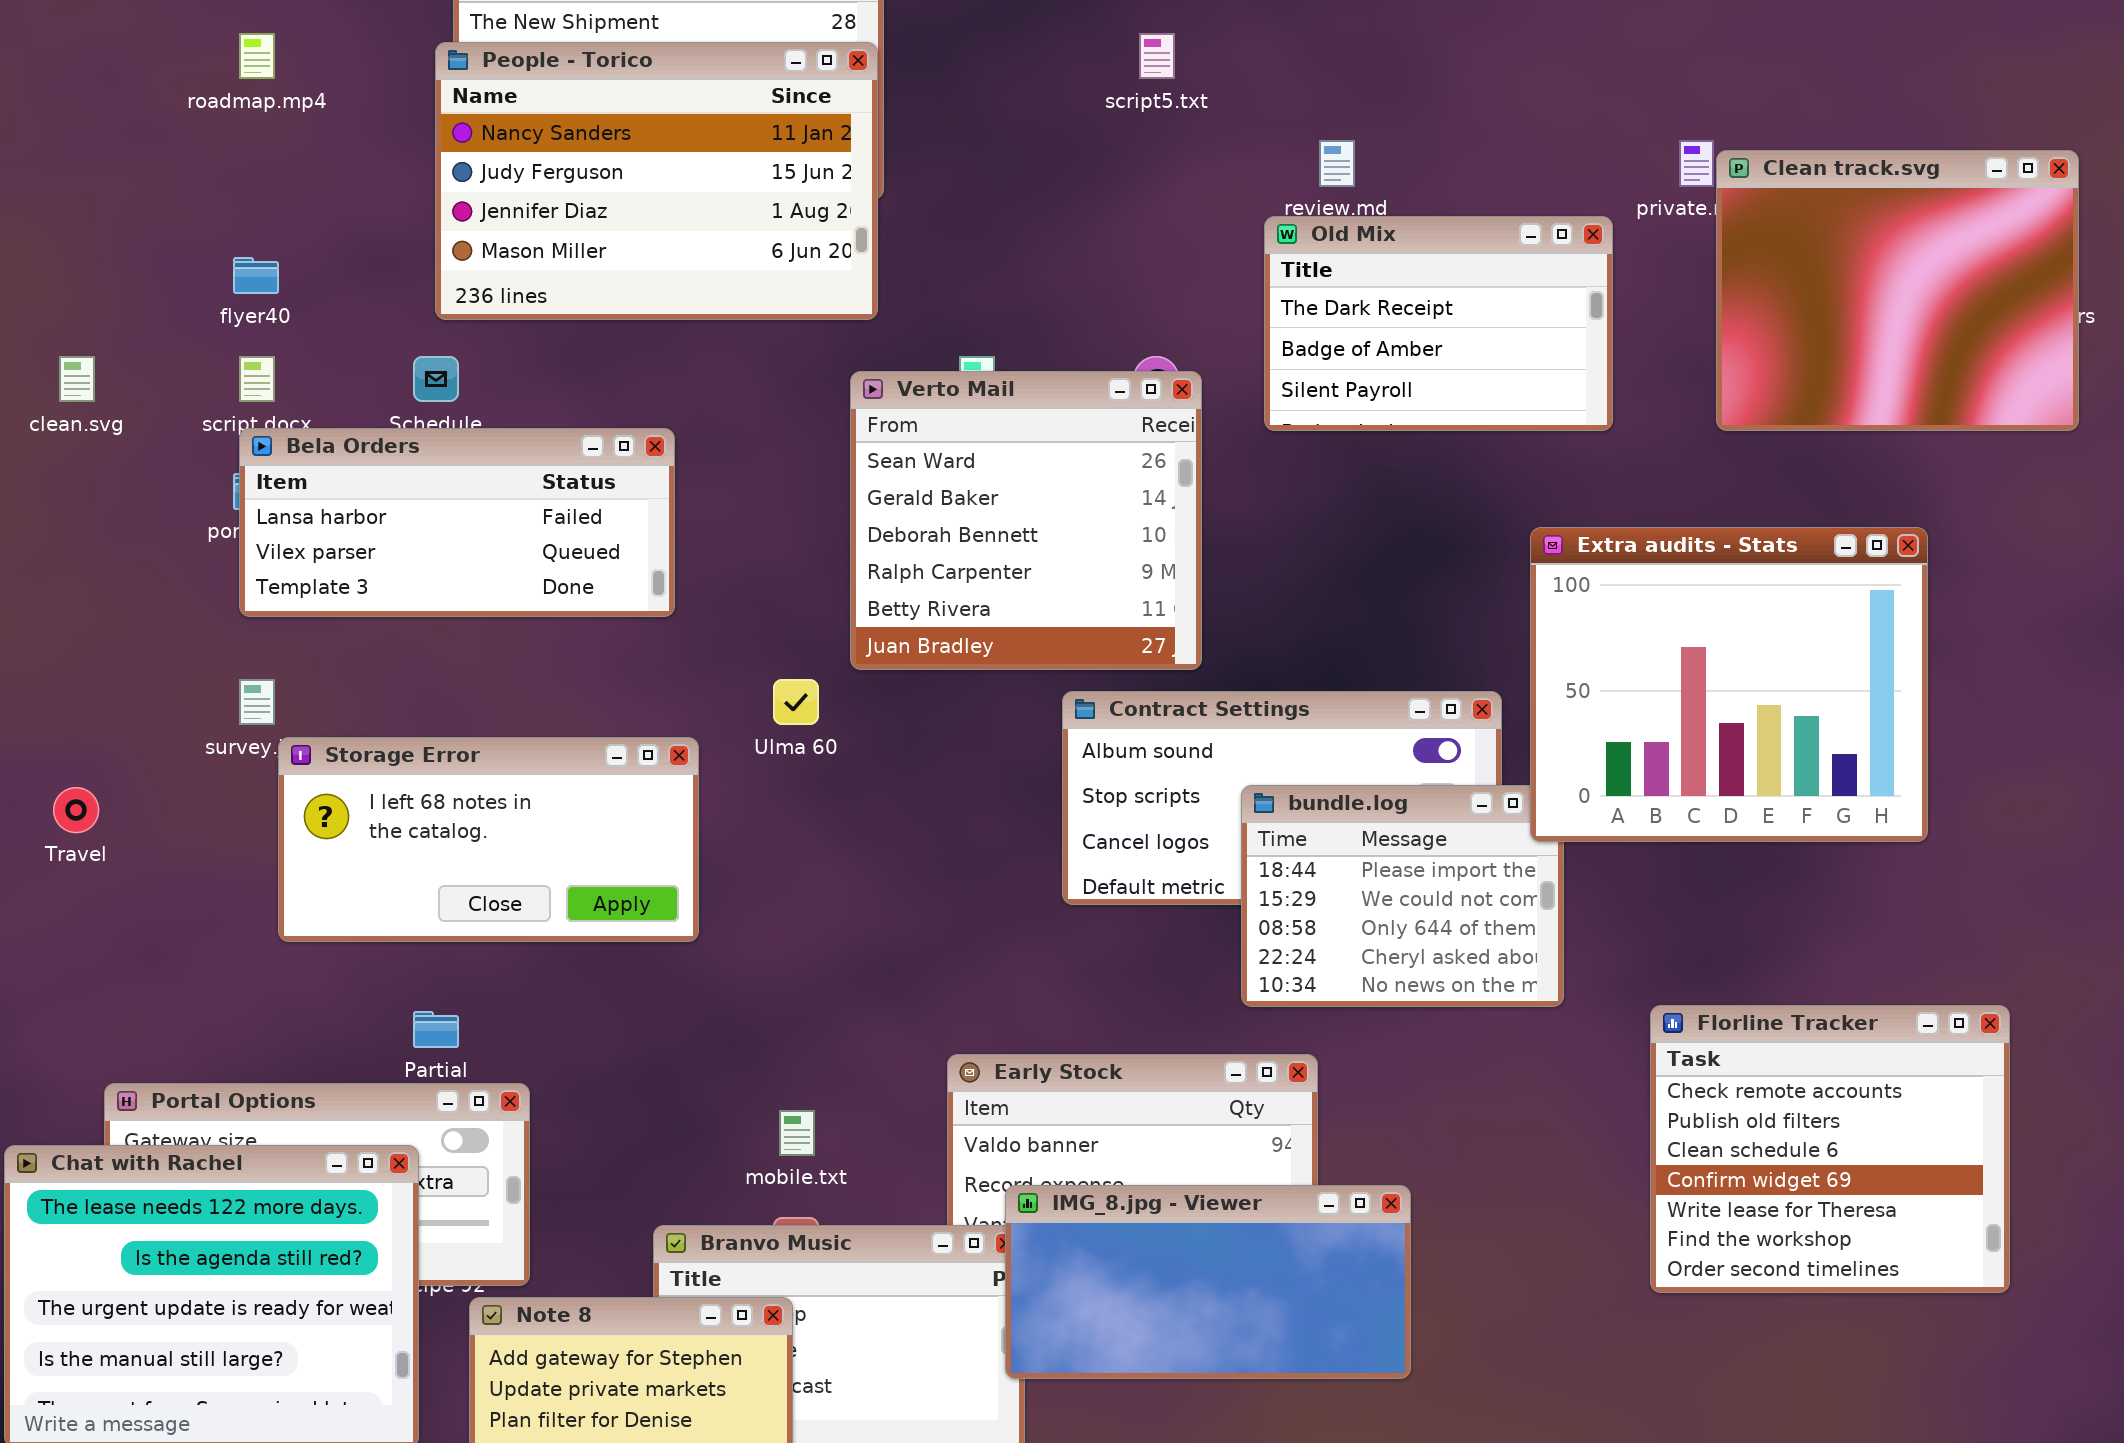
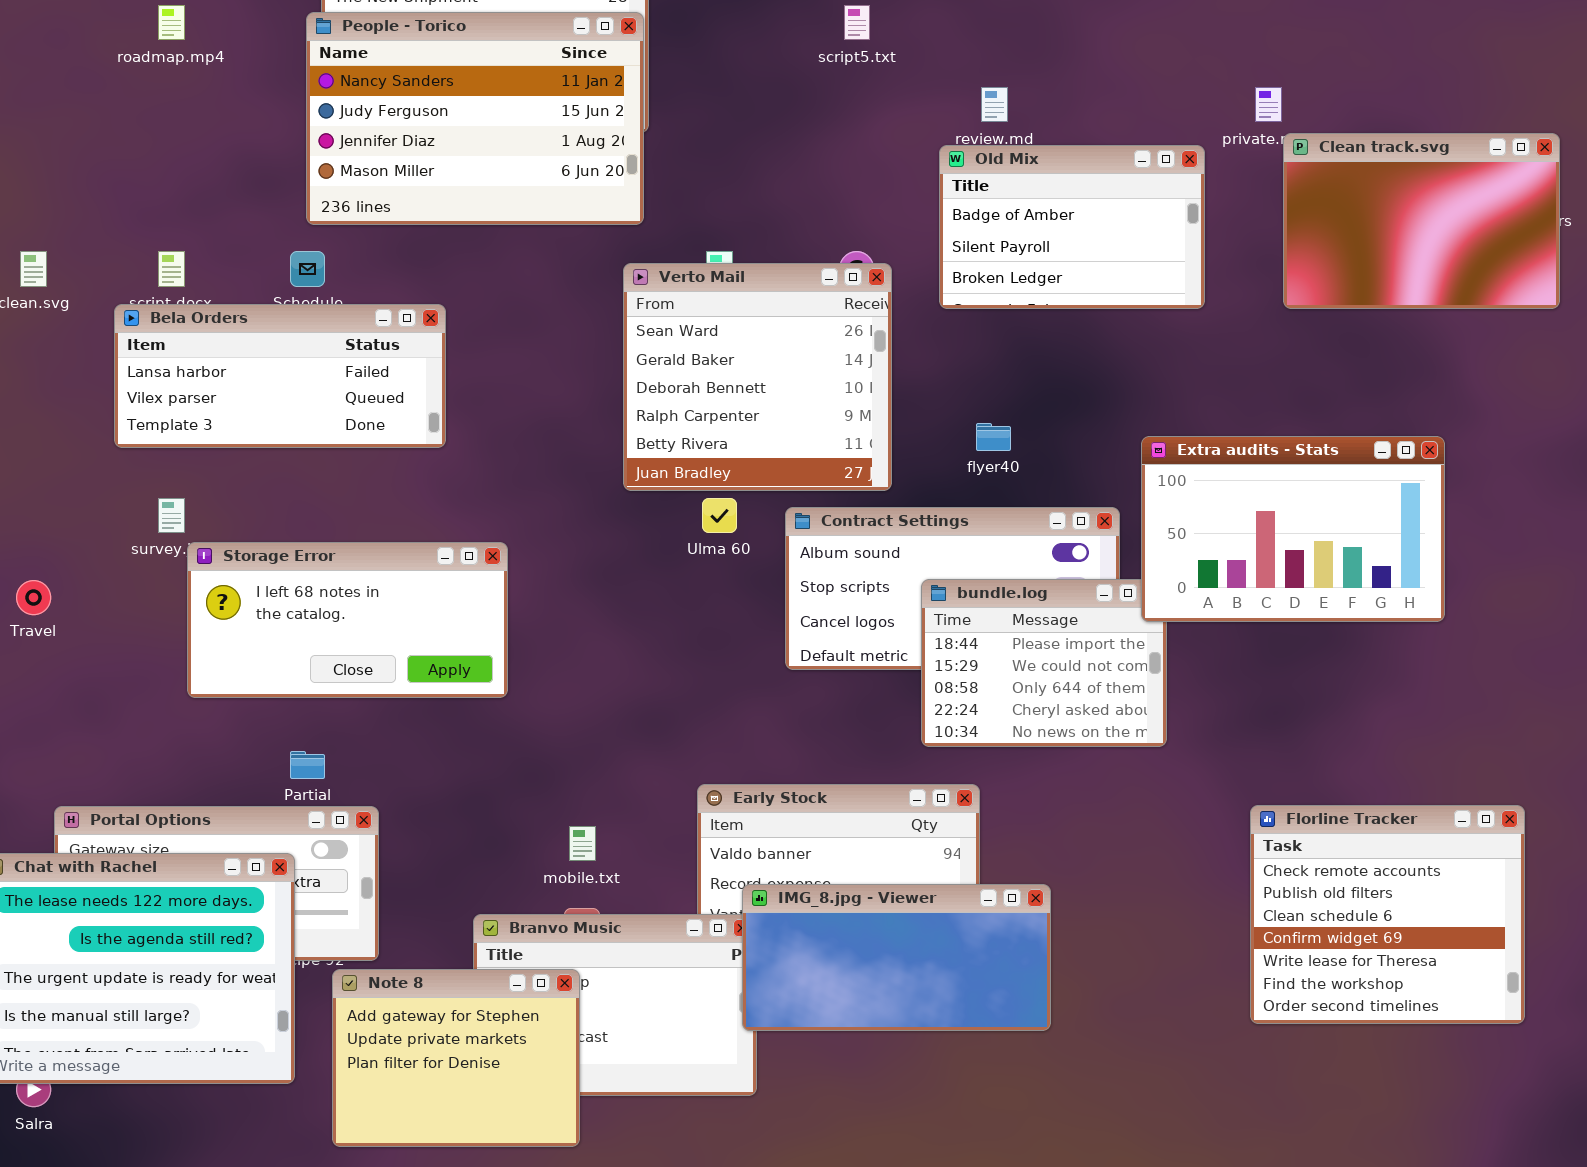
Clean track.svg: [1716,150,2079,431] -> [1283,133,1560,309], resized
Old Mix: [1264,216,1613,431] -> [939,145,1205,309], scrolled down 1 row
flyer40: [233,257,279,294] -> [976,423,1011,451], moved
Bela Orders: [239,428,675,617] -> [114,304,446,448], moved
Extra audits - Stats: [1530,527,1928,842] -> [1141,436,1445,622], resized
Ulma 60: [773,679,819,725] -> [702,498,737,533], moved
Florline Tracker: [1650,1005,2010,1293] -> [1250,805,1525,1024], moved

